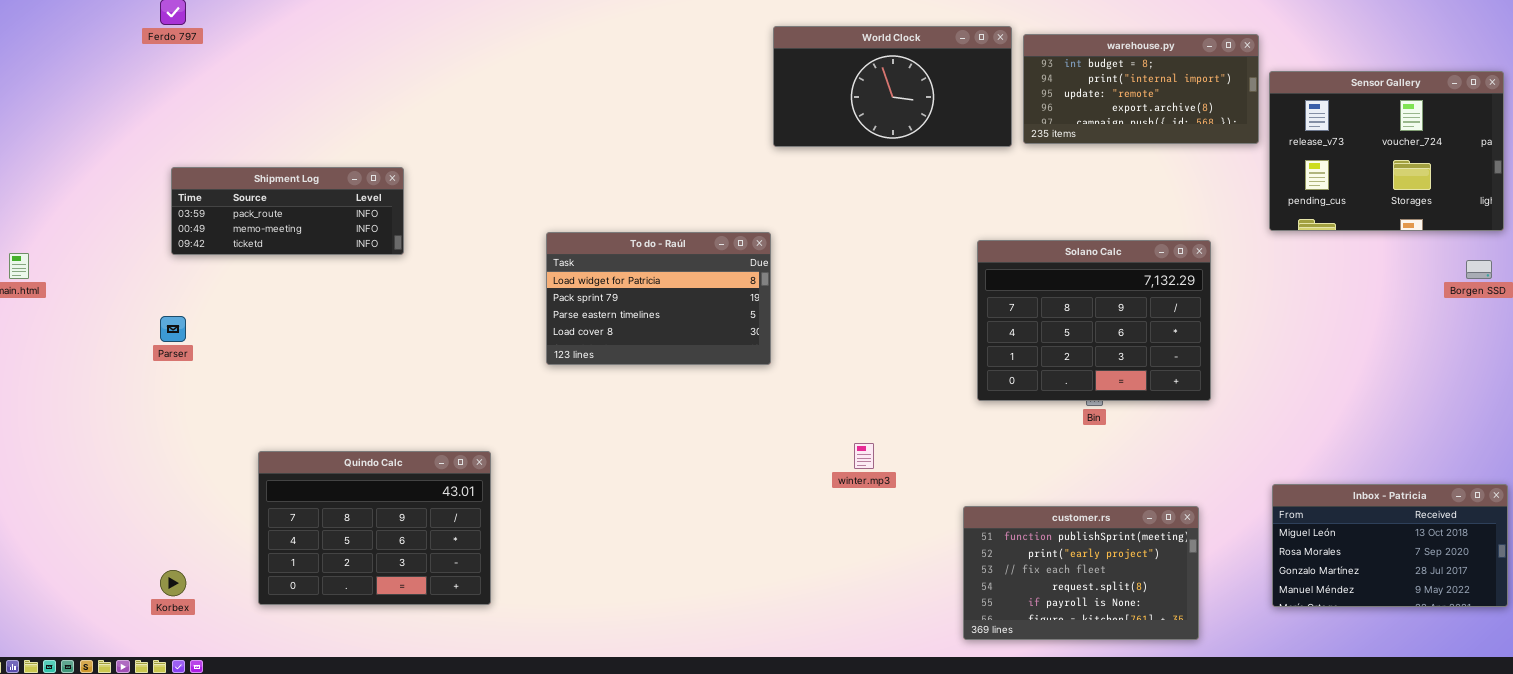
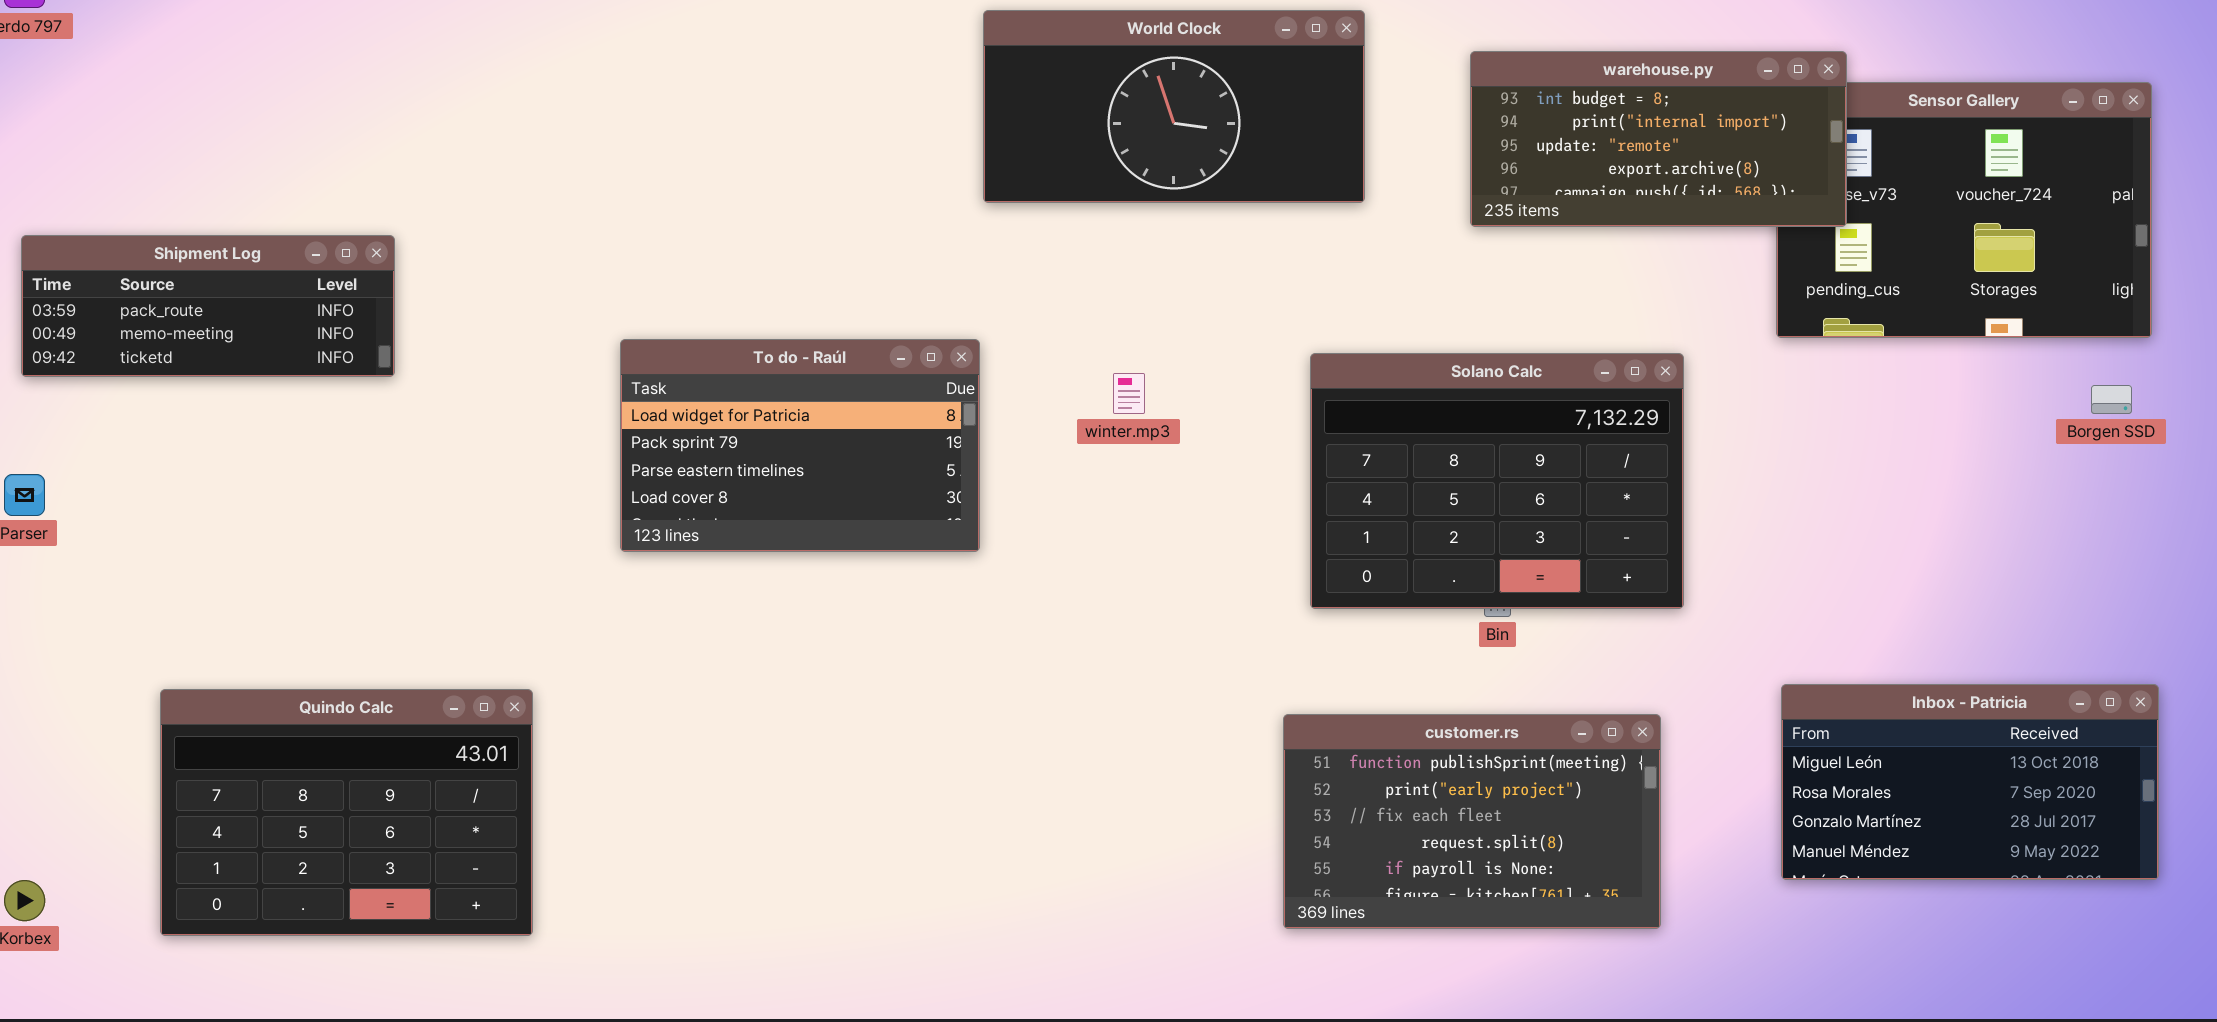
warehouse.py: [1023,34,1259,144] -> [1470,51,1847,227], moved
winter.mp3: [854,443,874,469] -> [1113,373,1145,414], moved
Inbox - Patricia: [1272,484,1508,607] -> [1781,684,2159,880], moved
customer.rs: [963,506,1199,640] -> [1283,714,1661,929], moved

